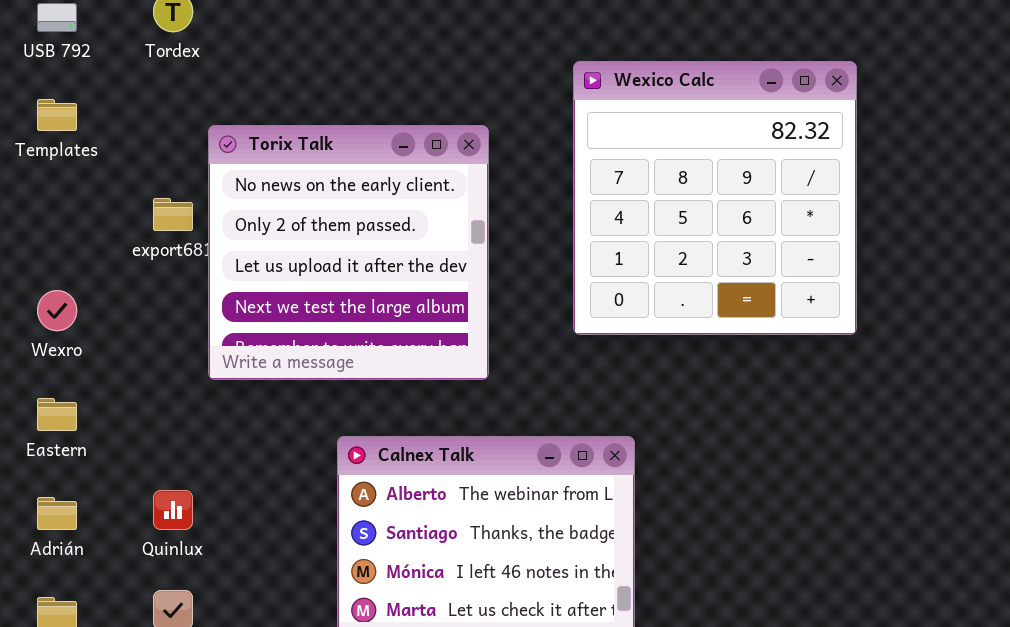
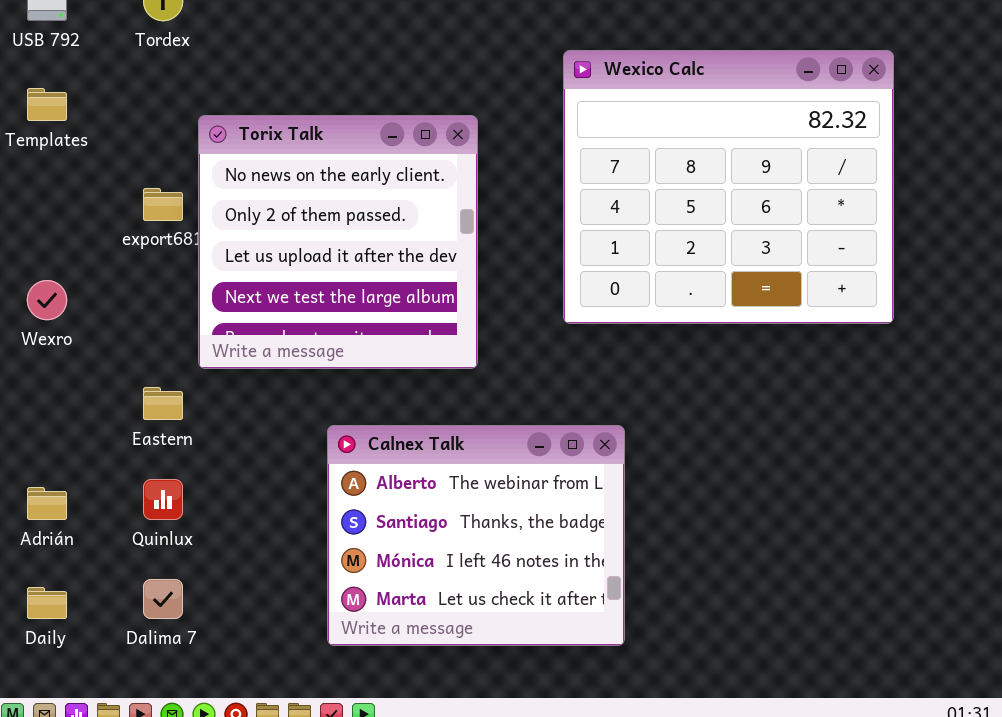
Wexico Calc: [573,61,857,335] -> [563,50,894,324], resized
Eastern: [37,398,77,431] -> [143,387,183,420], moved

